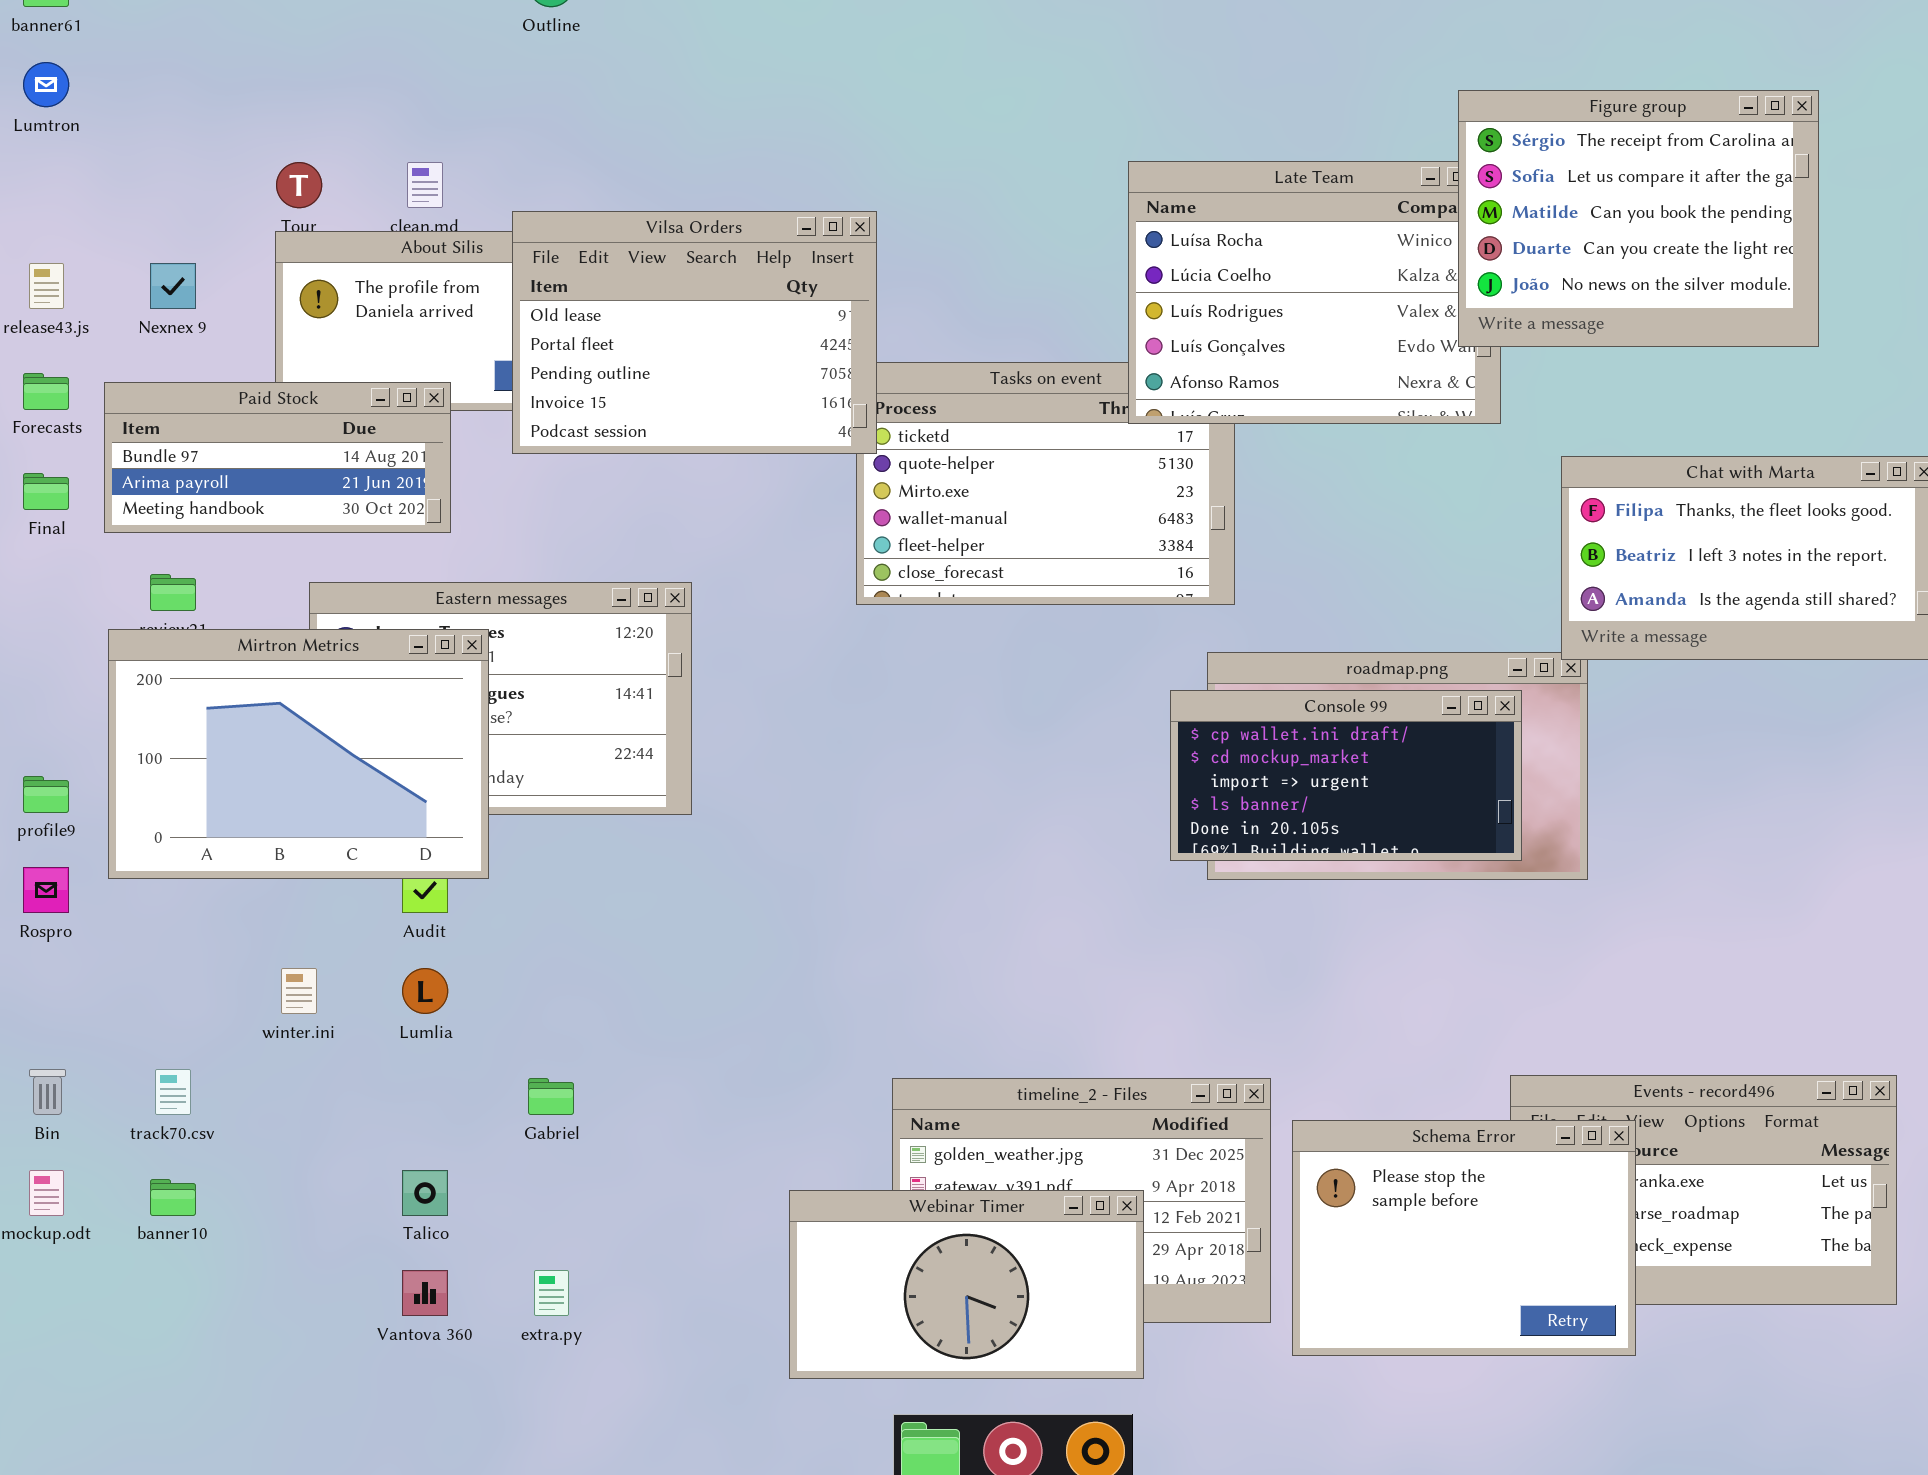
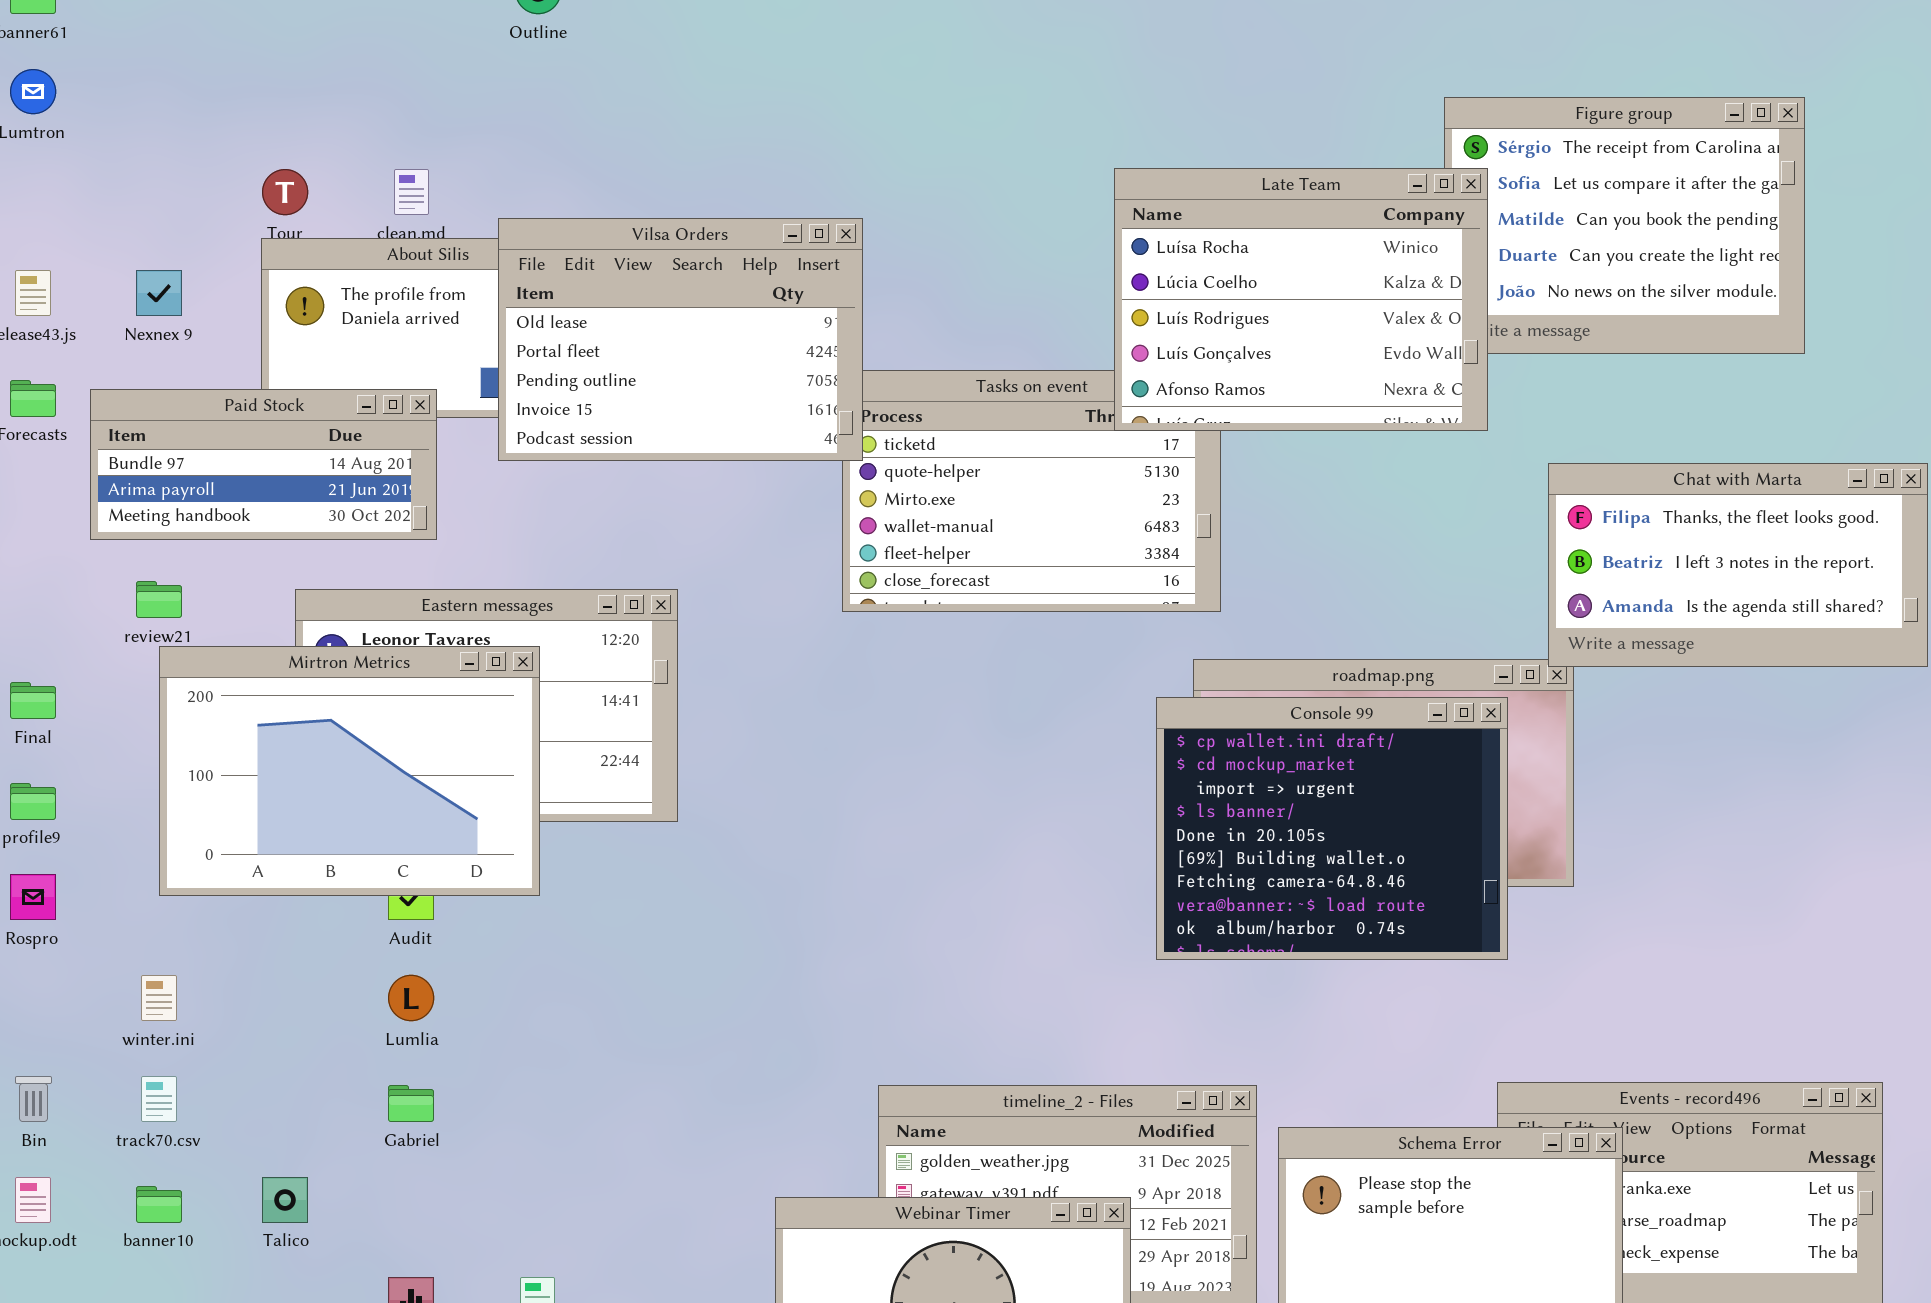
Late Team: [1128,161,1501,424] -> [1114,168,1488,431], raised
Final: [23,473,69,510] -> [10,682,56,719], moved
Mirtron Metrics: [108,629,489,879] -> [159,646,540,896], moved
Console 99: [1170,690,1522,861] -> [1156,697,1508,960], resized
winter.ini: [281,968,317,1014] -> [141,975,177,1021], moved
Gabriel: [528,1078,574,1115] -> [388,1085,434,1122], moved
Talico: [402,1170,448,1216] -> [262,1177,308,1223], moved

